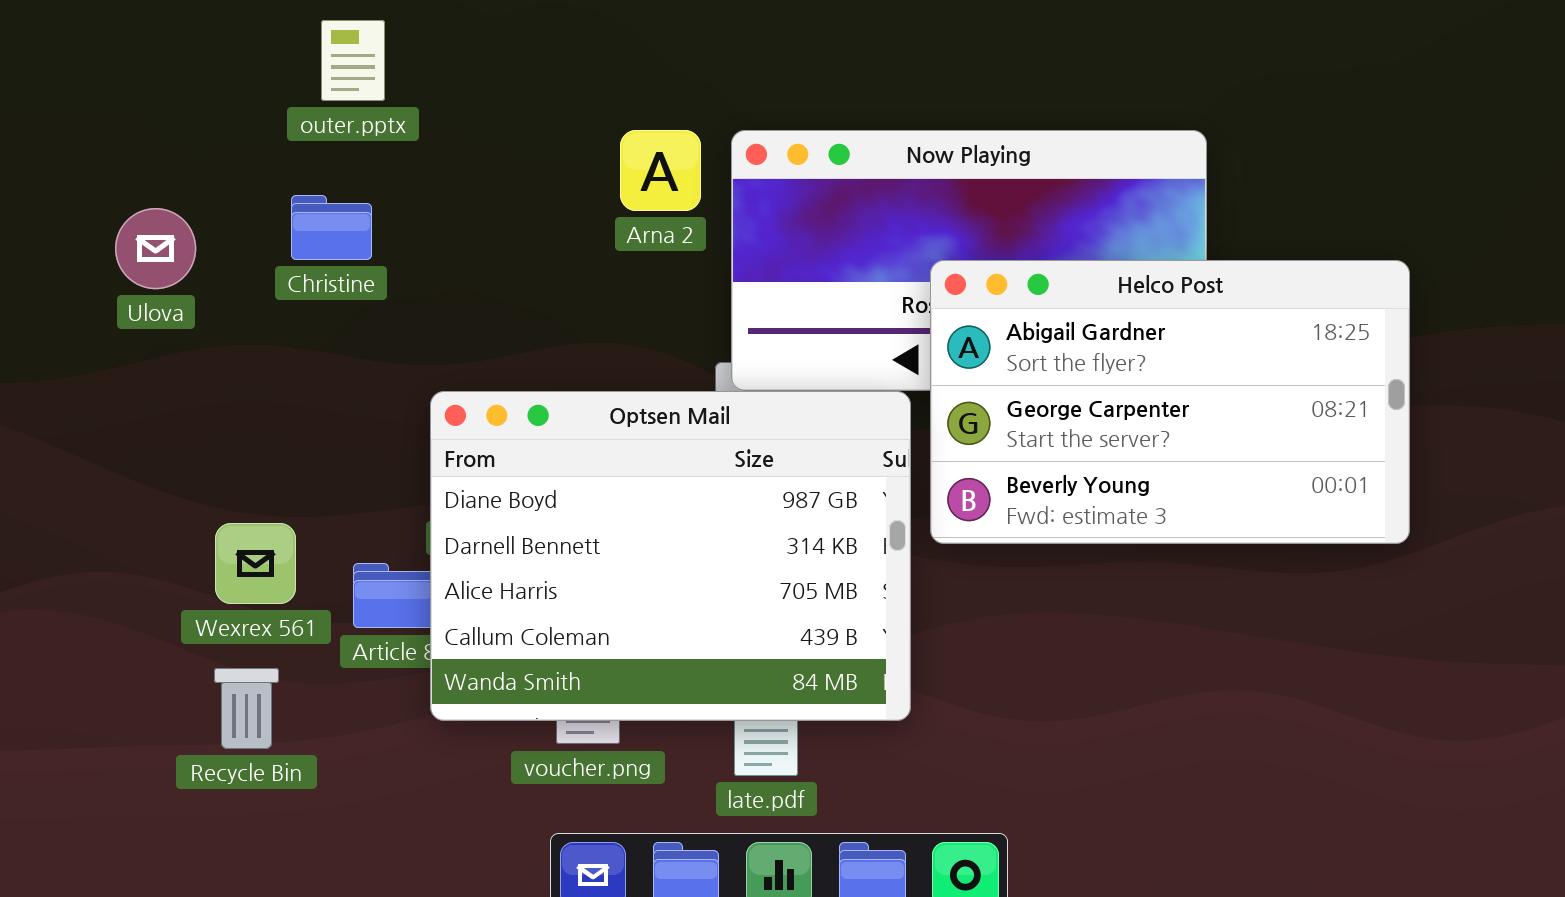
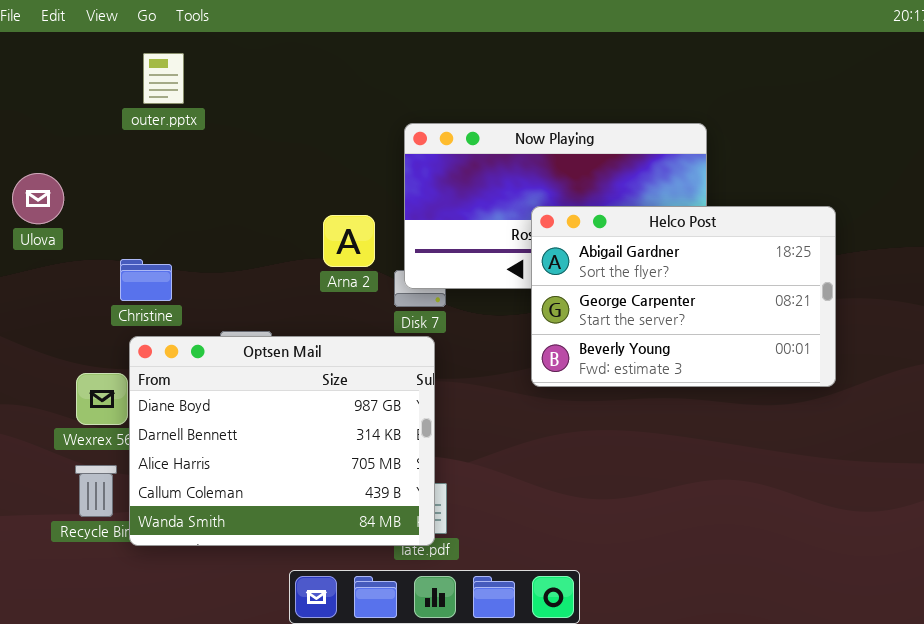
Arna 2: [620,130,701,211] -> [323,215,375,267], moved
Christine: [291,195,372,260] -> [120,259,172,301], moved
Optsen Mail: [430,391,911,721] -> [129,336,435,546], moved

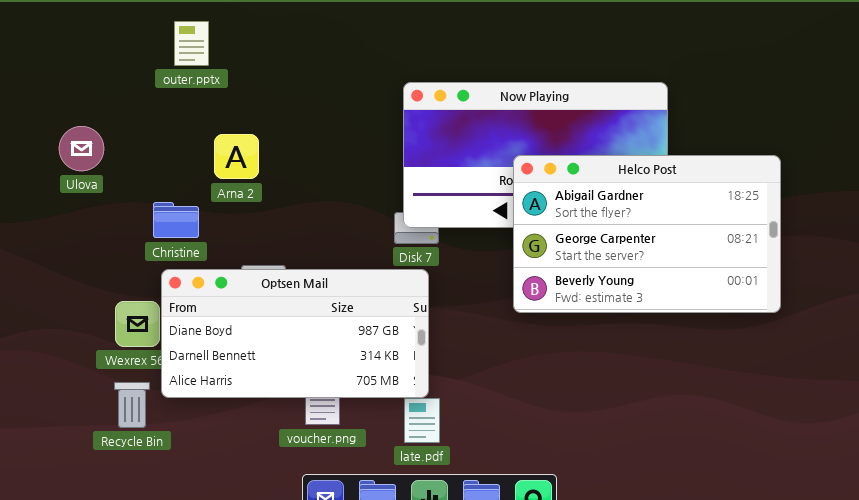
Arna 2: [323,215,375,267] -> [214,134,259,179], moved
Optsen Mail: [129,336,435,546] -> [161,269,429,398], resized

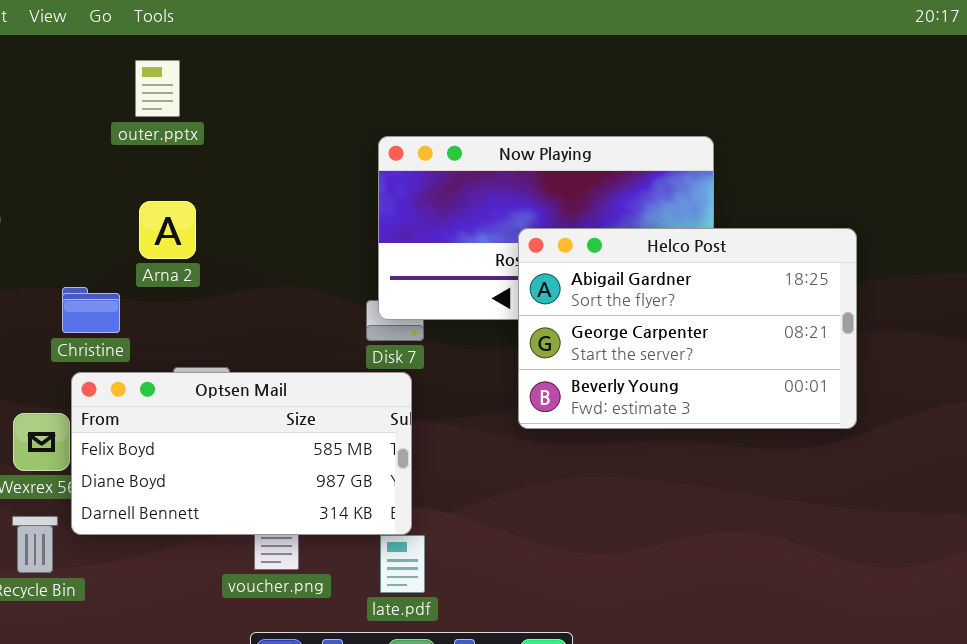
outer.pptx: [174,21,209,66] -> [135,60,180,117], moved
Optsen Mail: [161,269,429,398] -> [71,372,412,535], scrolled up 1 row

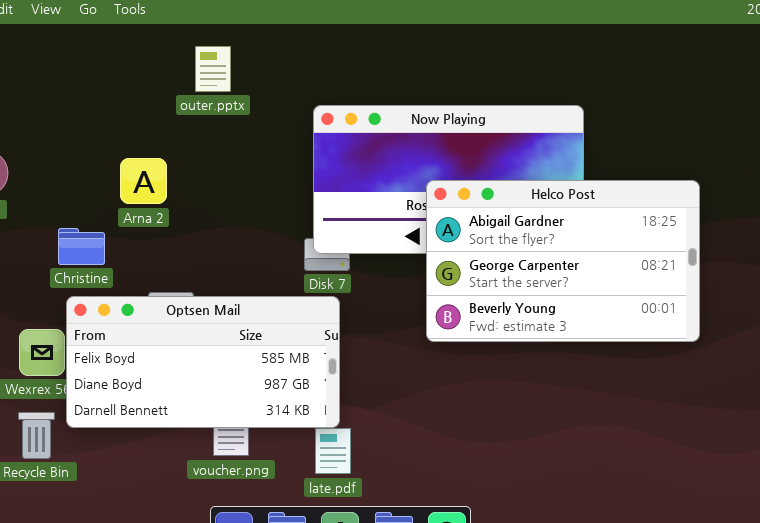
outer.pptx: [135,60,180,117] -> [195,46,231,92], moved

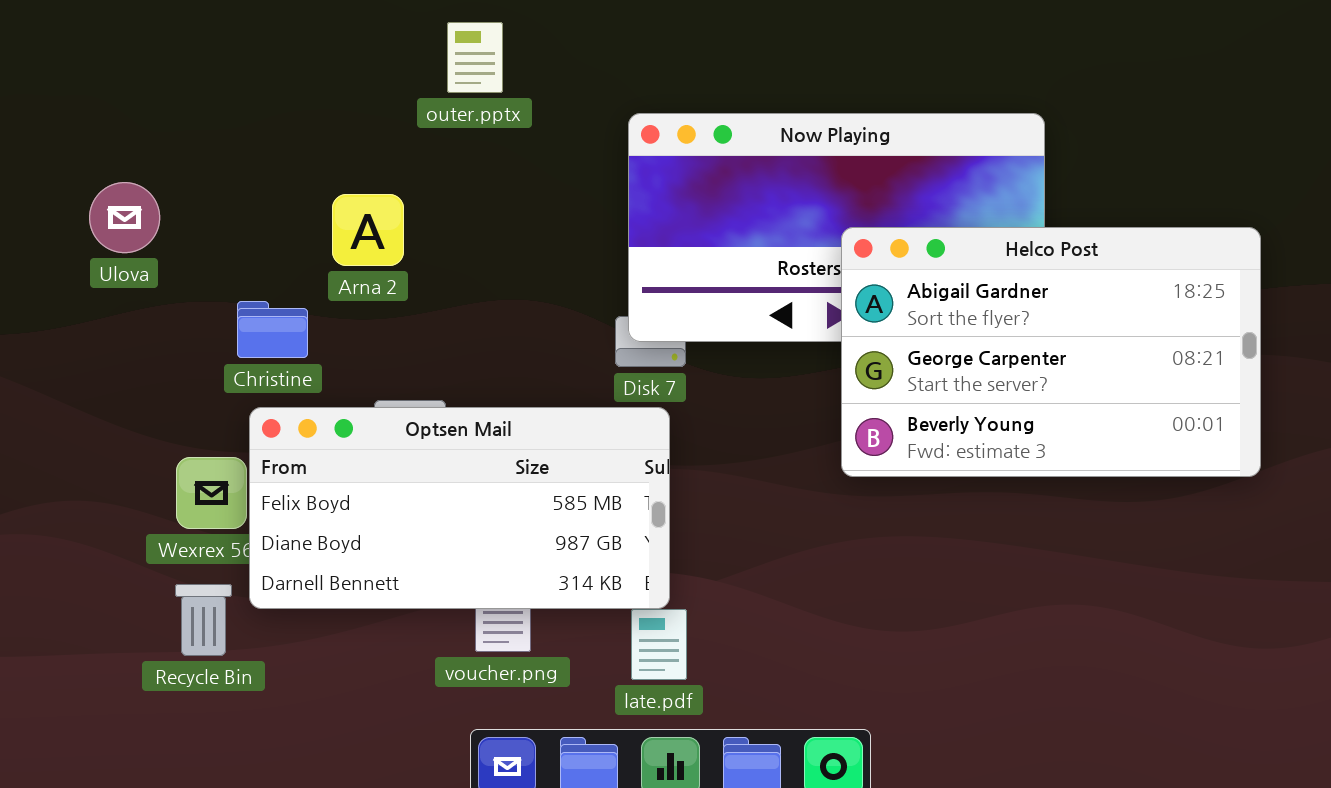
Helco Post: [426,180,700,342] -> [841,227,1261,477], moved

